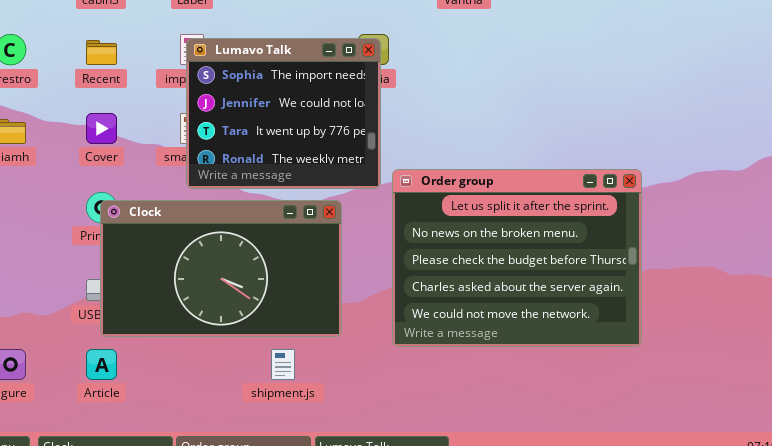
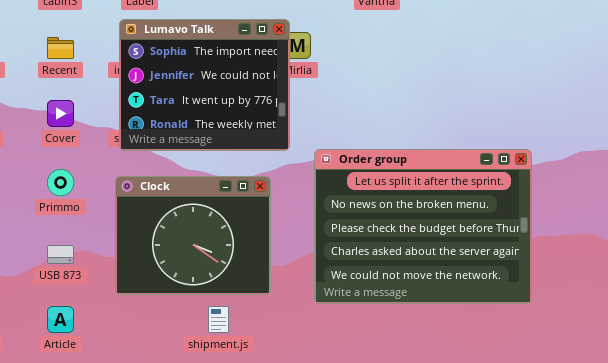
Lumavo Talk: [186,38,381,189] -> [119,19,290,151], moved
Clock: [100,200,342,337] -> [115,176,271,295], resized

